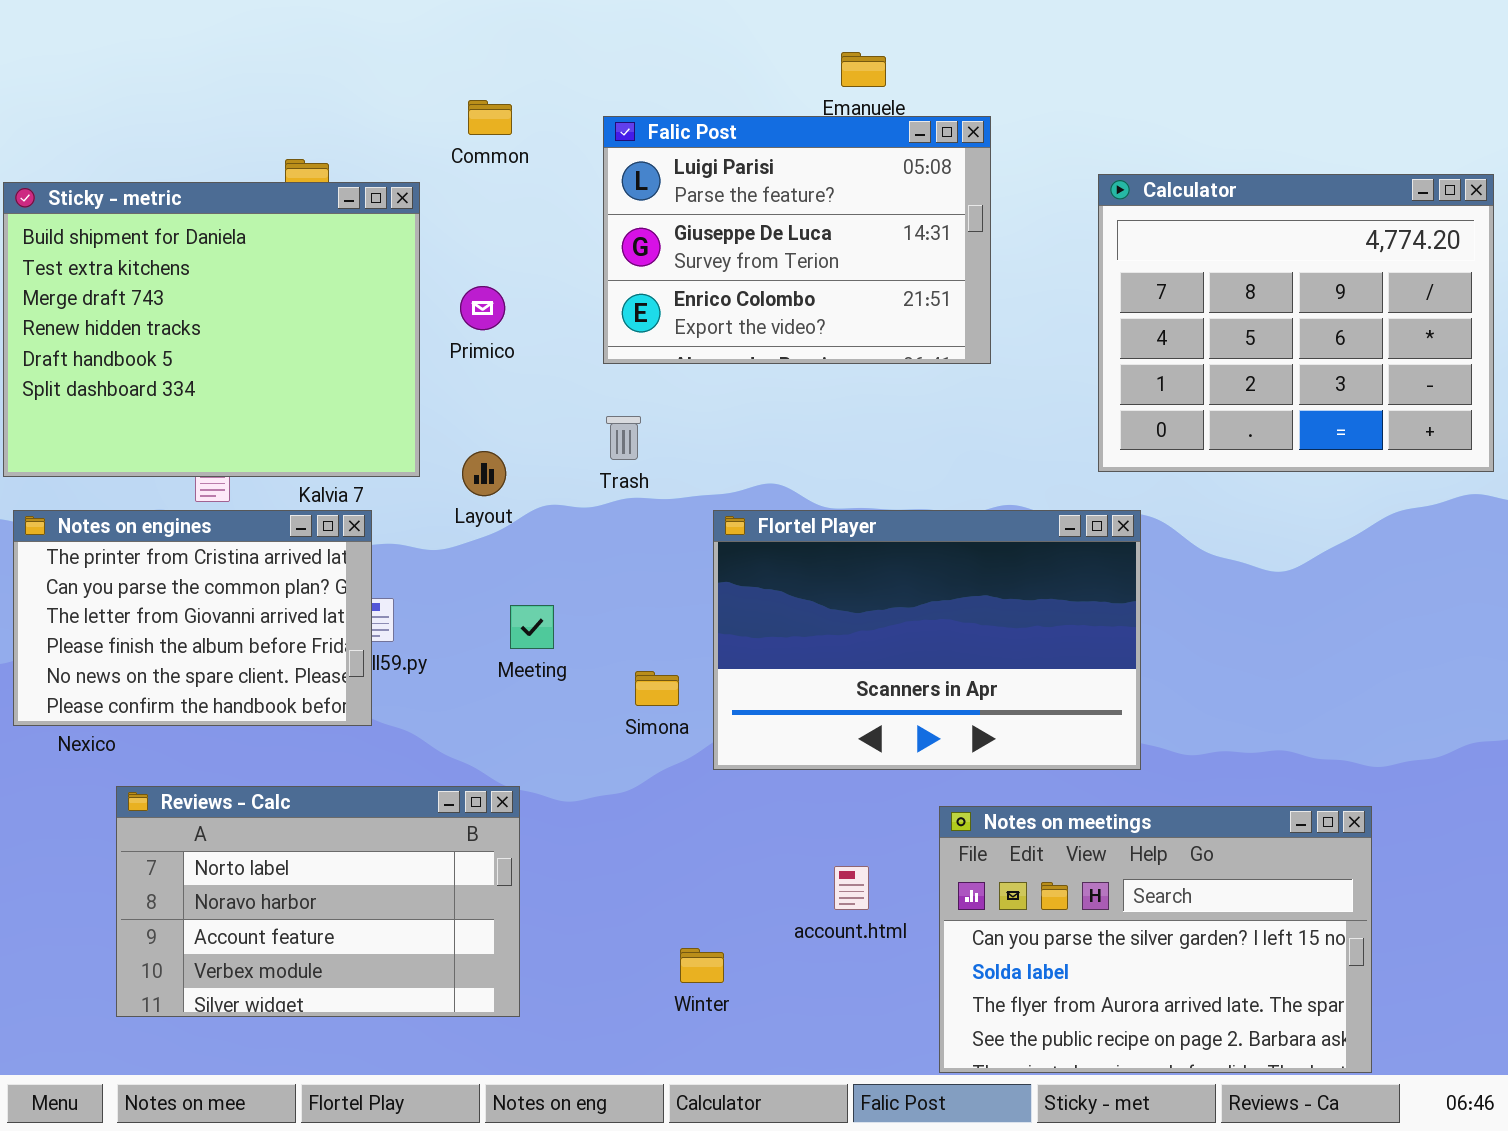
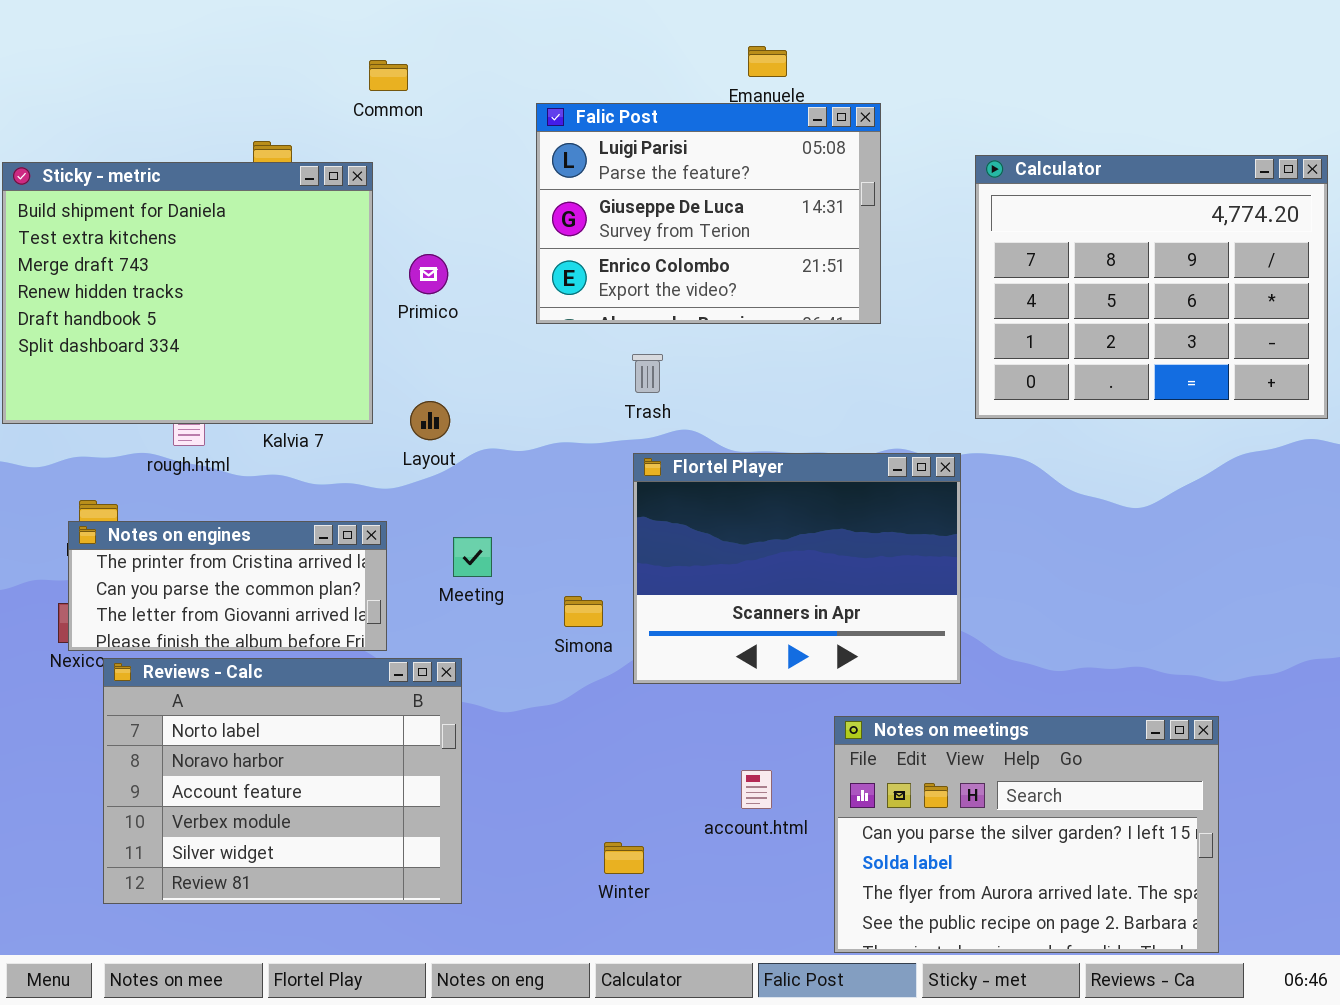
Common: [468,100,512,135] -> [369,60,408,91], moved
Trash: [606,416,641,460] -> [632,354,663,393], moved
Notes on engines: [13,510,372,726] -> [68,521,387,651], moved, resized
Flortel Player: [713,510,1141,770] -> [633,453,961,684], resized
Reviews - Calc: [116,786,520,1017] -> [103,658,462,904], resized

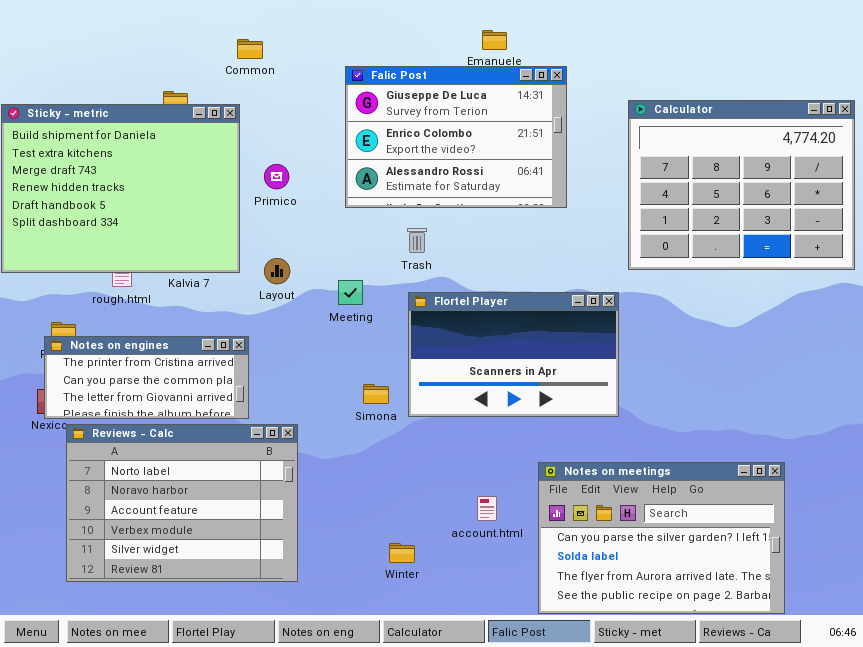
Falic Post: [536,103,881,324] -> [345,66,567,208], scrolled down 1 row
Flortel Player: [633,453,961,684] -> [408,292,619,417], resized
Meeting: [453,537,492,577] -> [338,280,363,305], moved

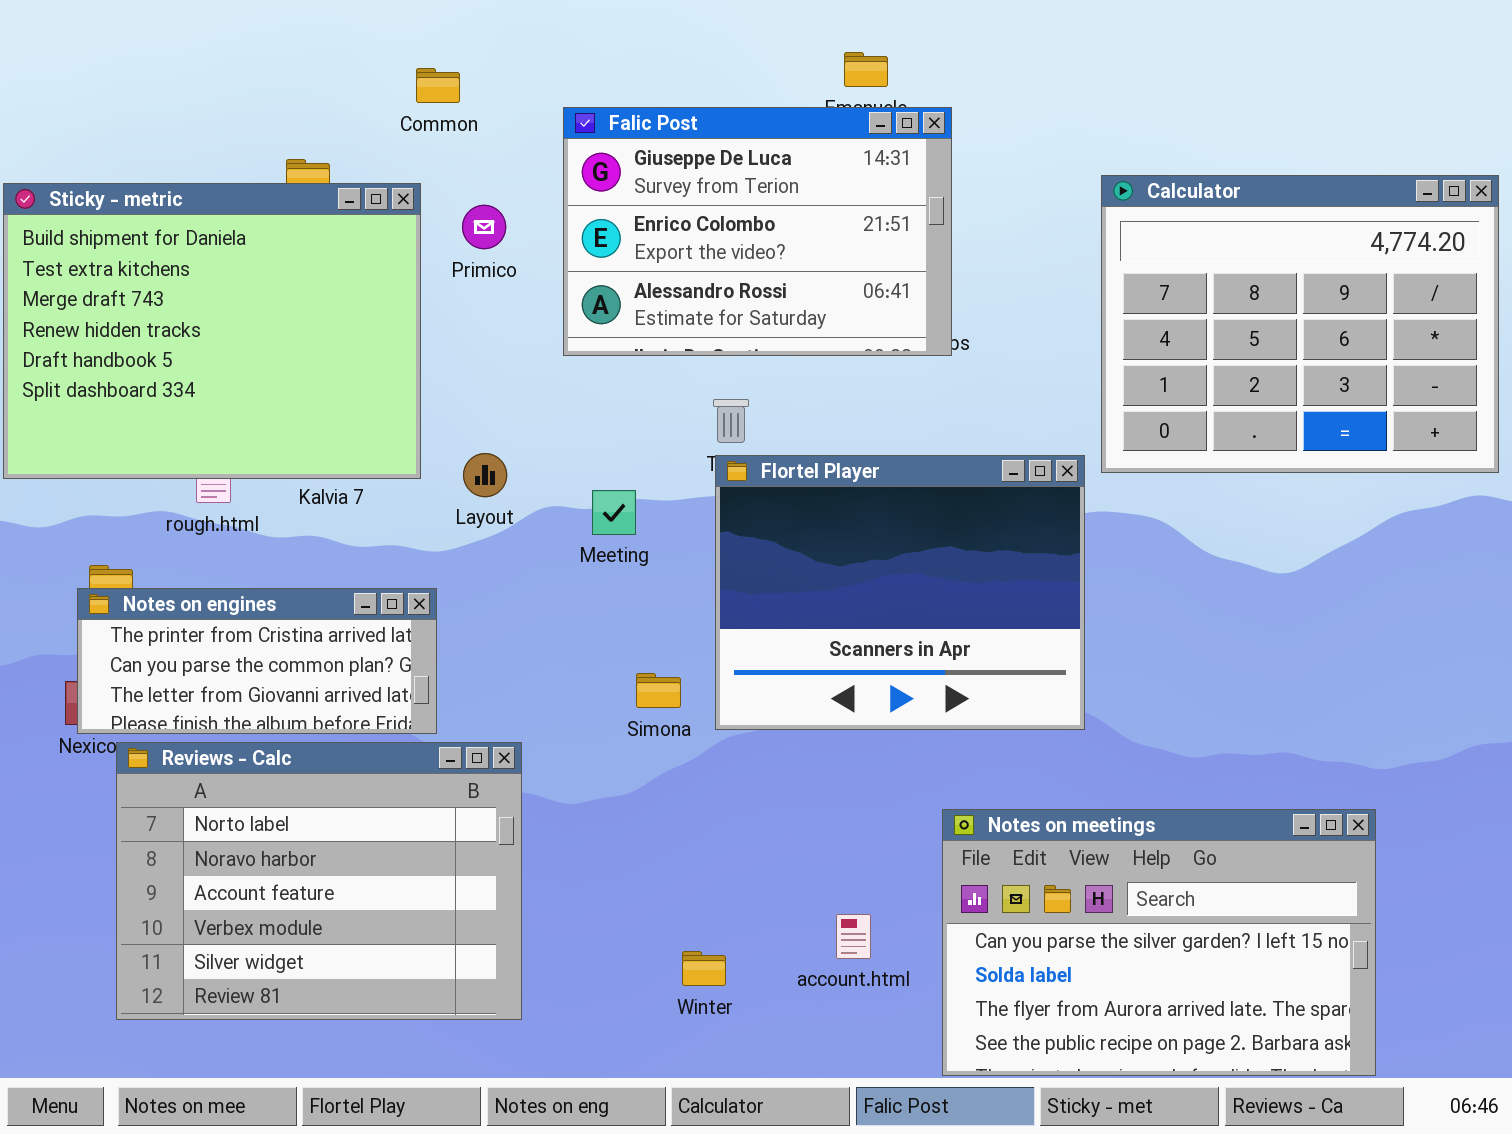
Falic Post: [345,66,567,208] -> [563,107,952,356], moved
Primico: [264,164,289,189] -> [462,205,506,249], moved
Flortel Player: [408,292,619,417] -> [715,455,1085,730], resized
account.html: [477,496,497,521] -> [836,914,871,959], moved

